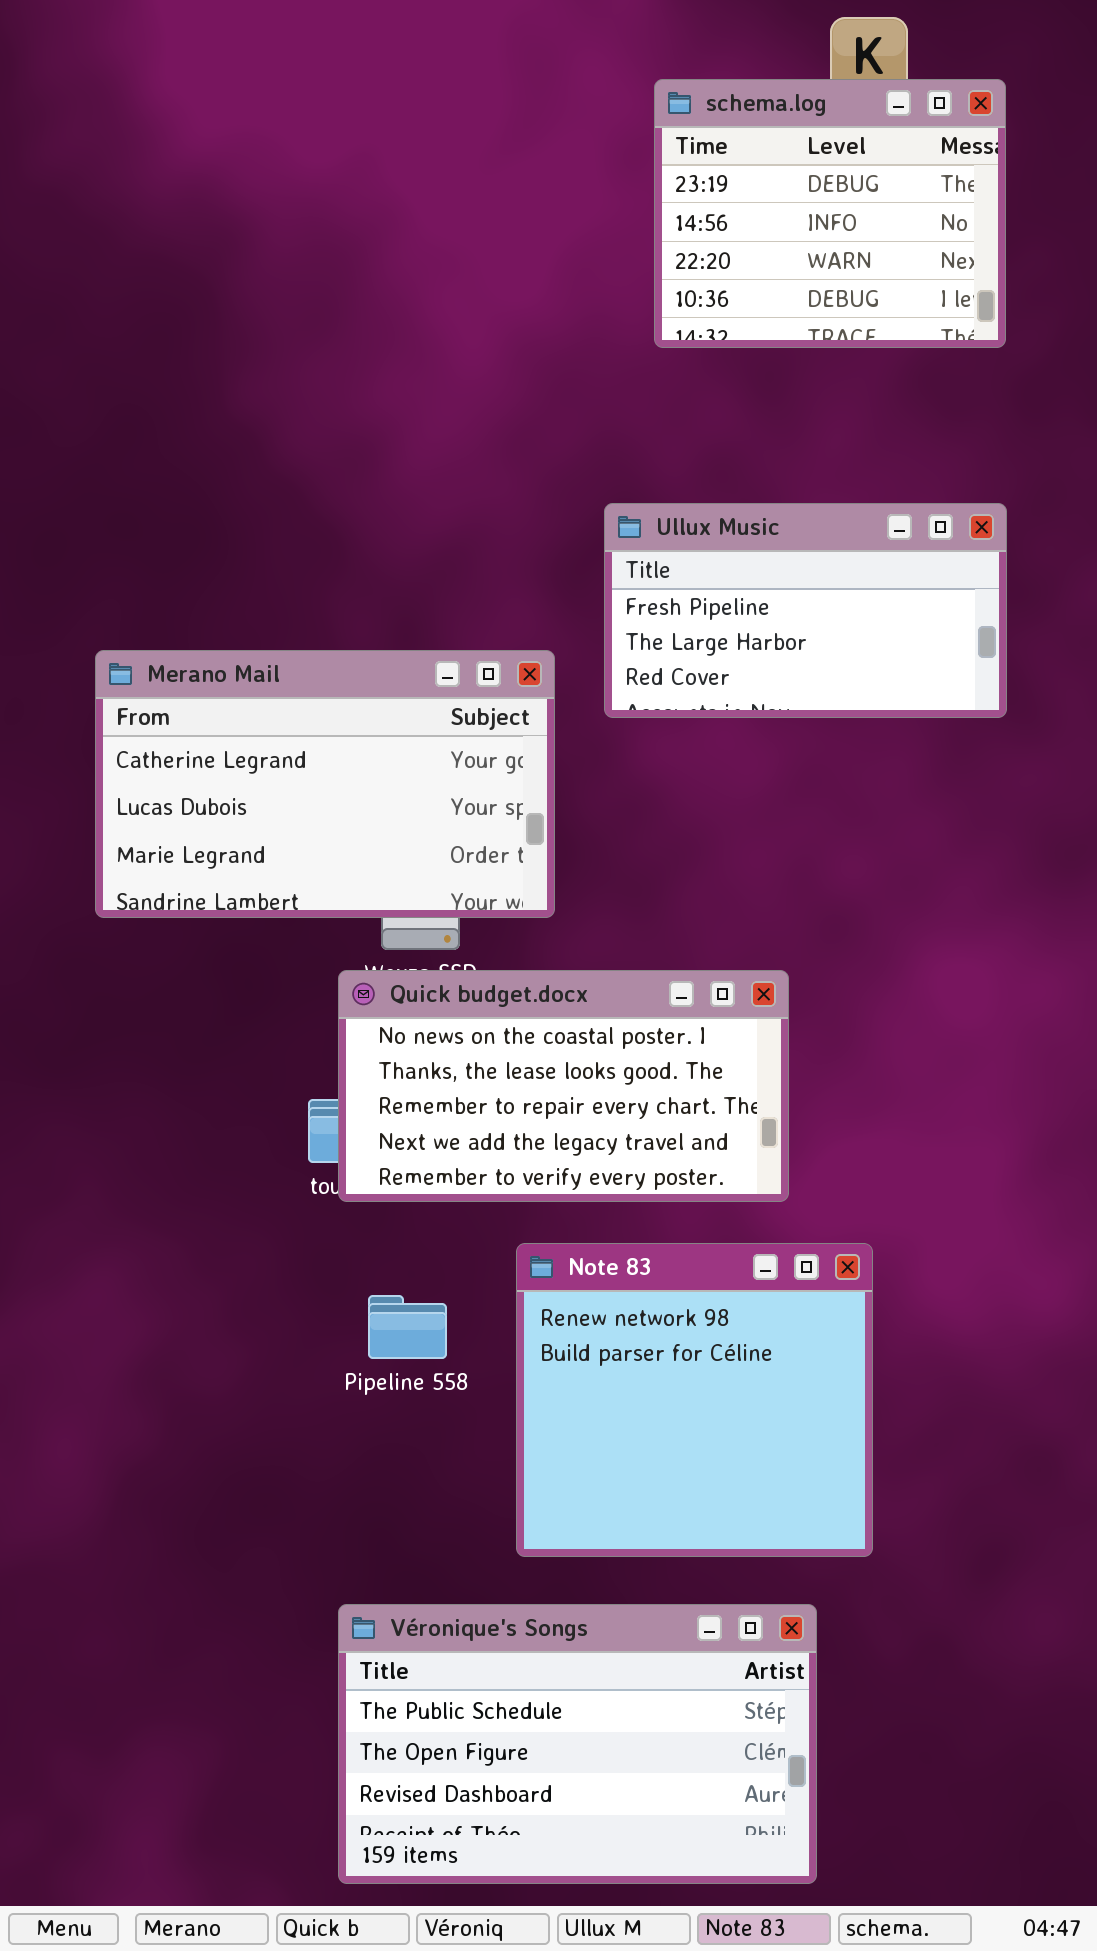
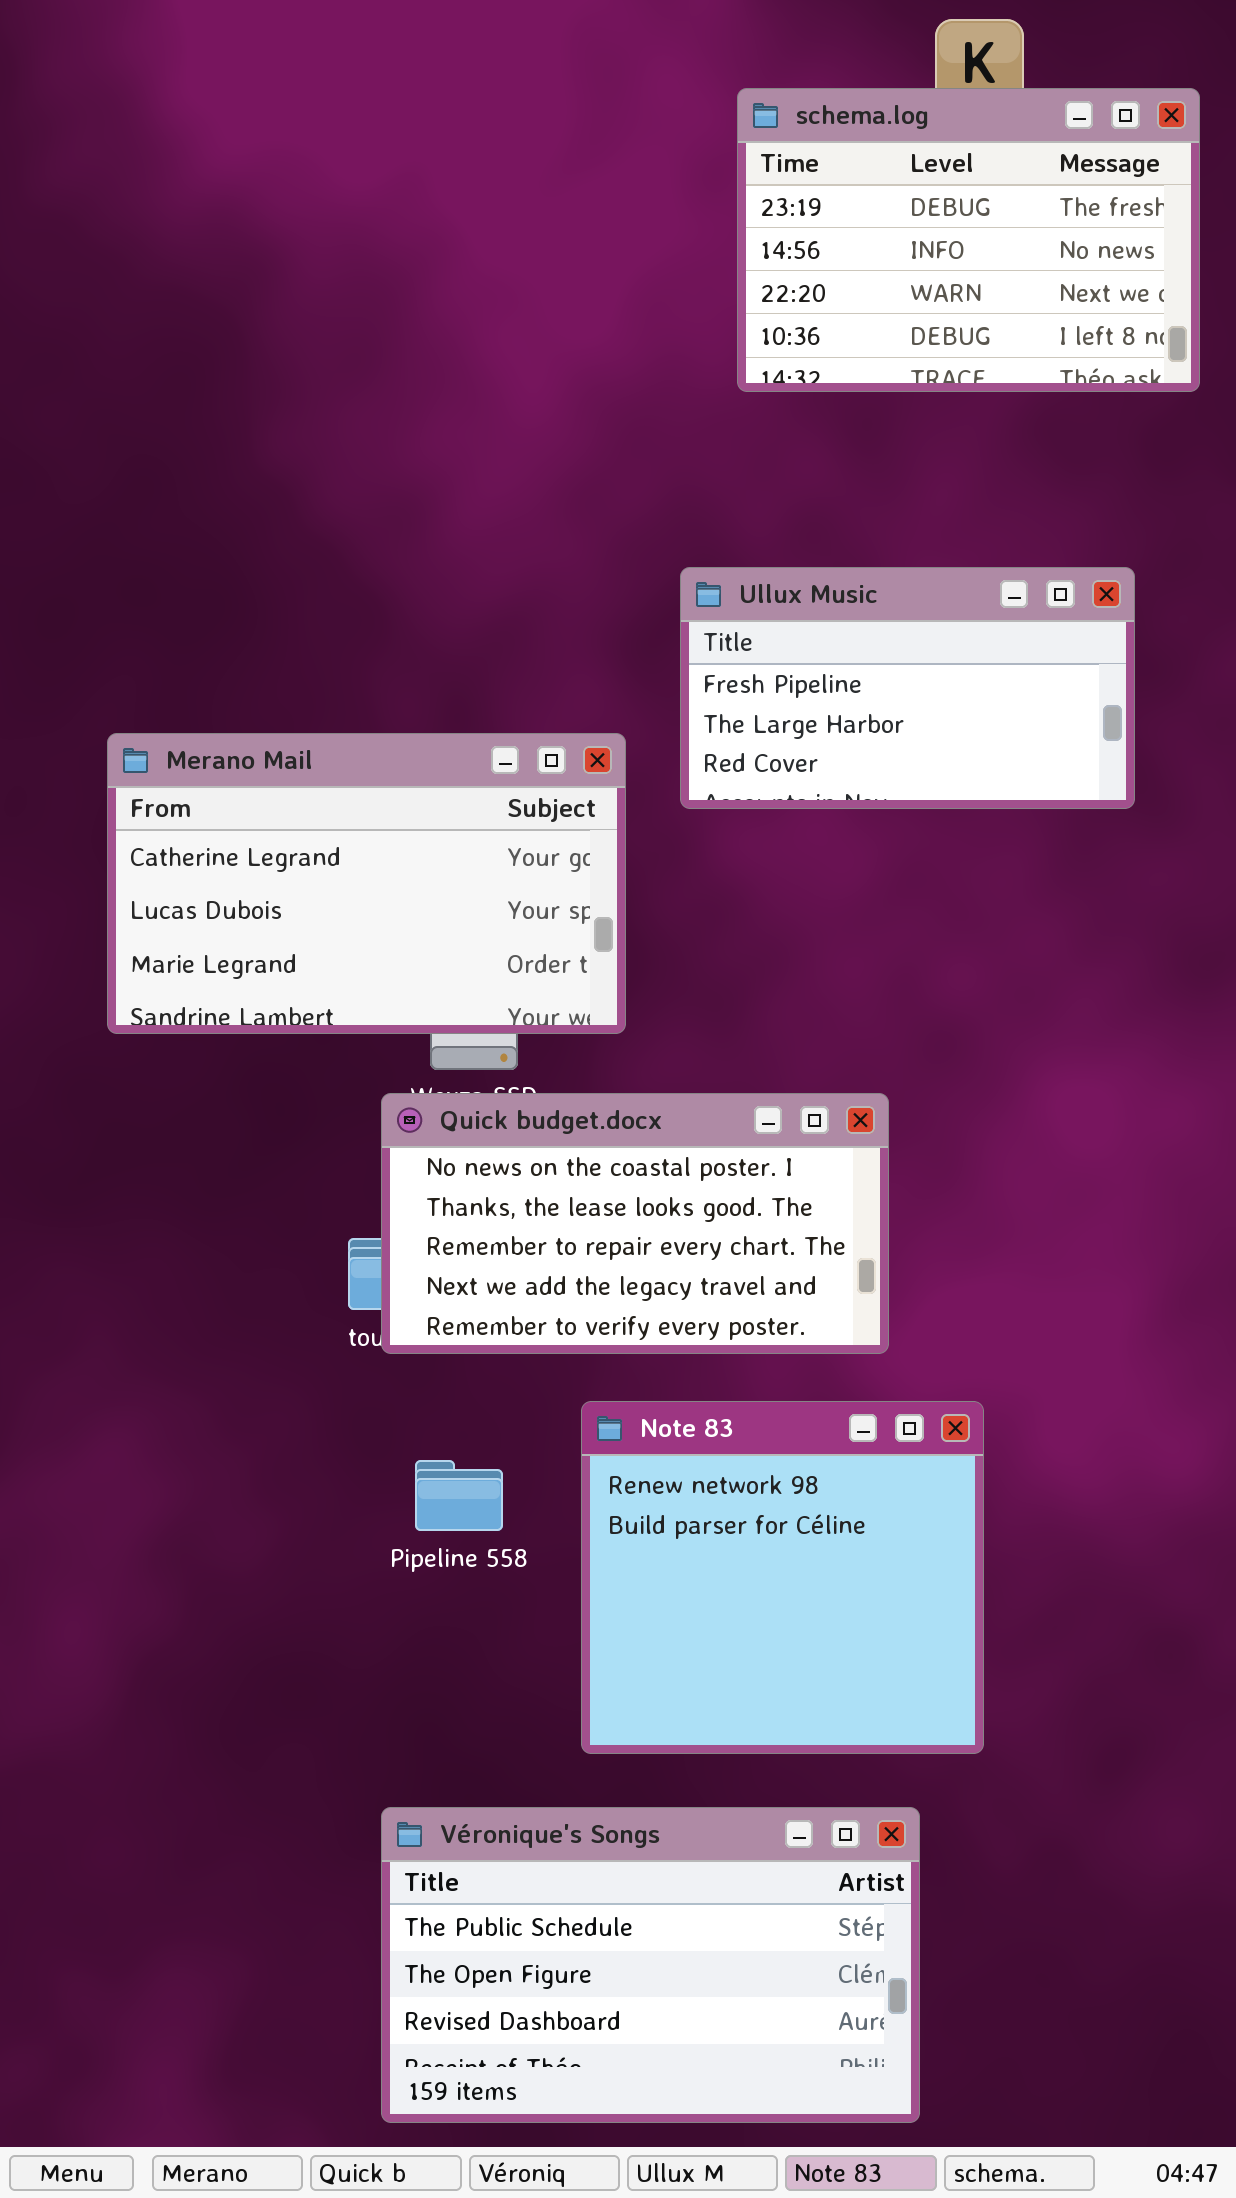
schema.log: [654,79,1006,348] -> [737,88,1200,392], resized

